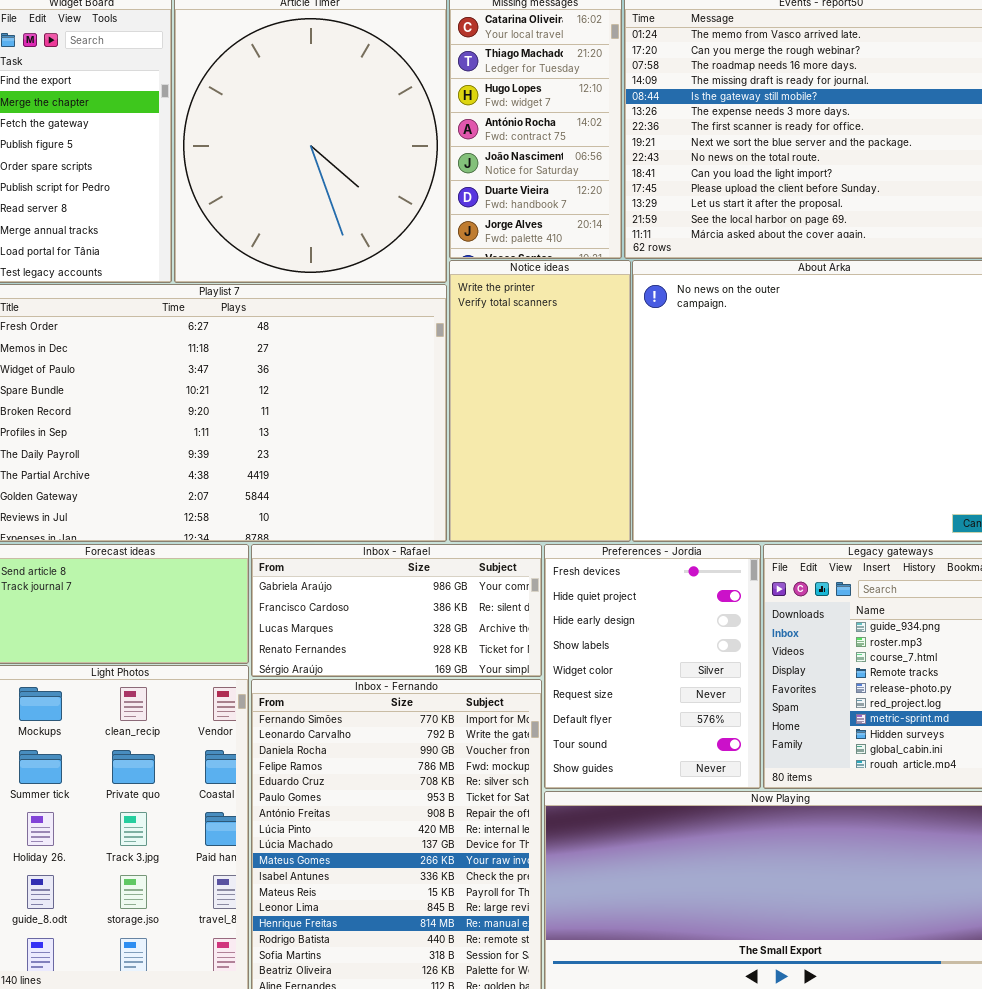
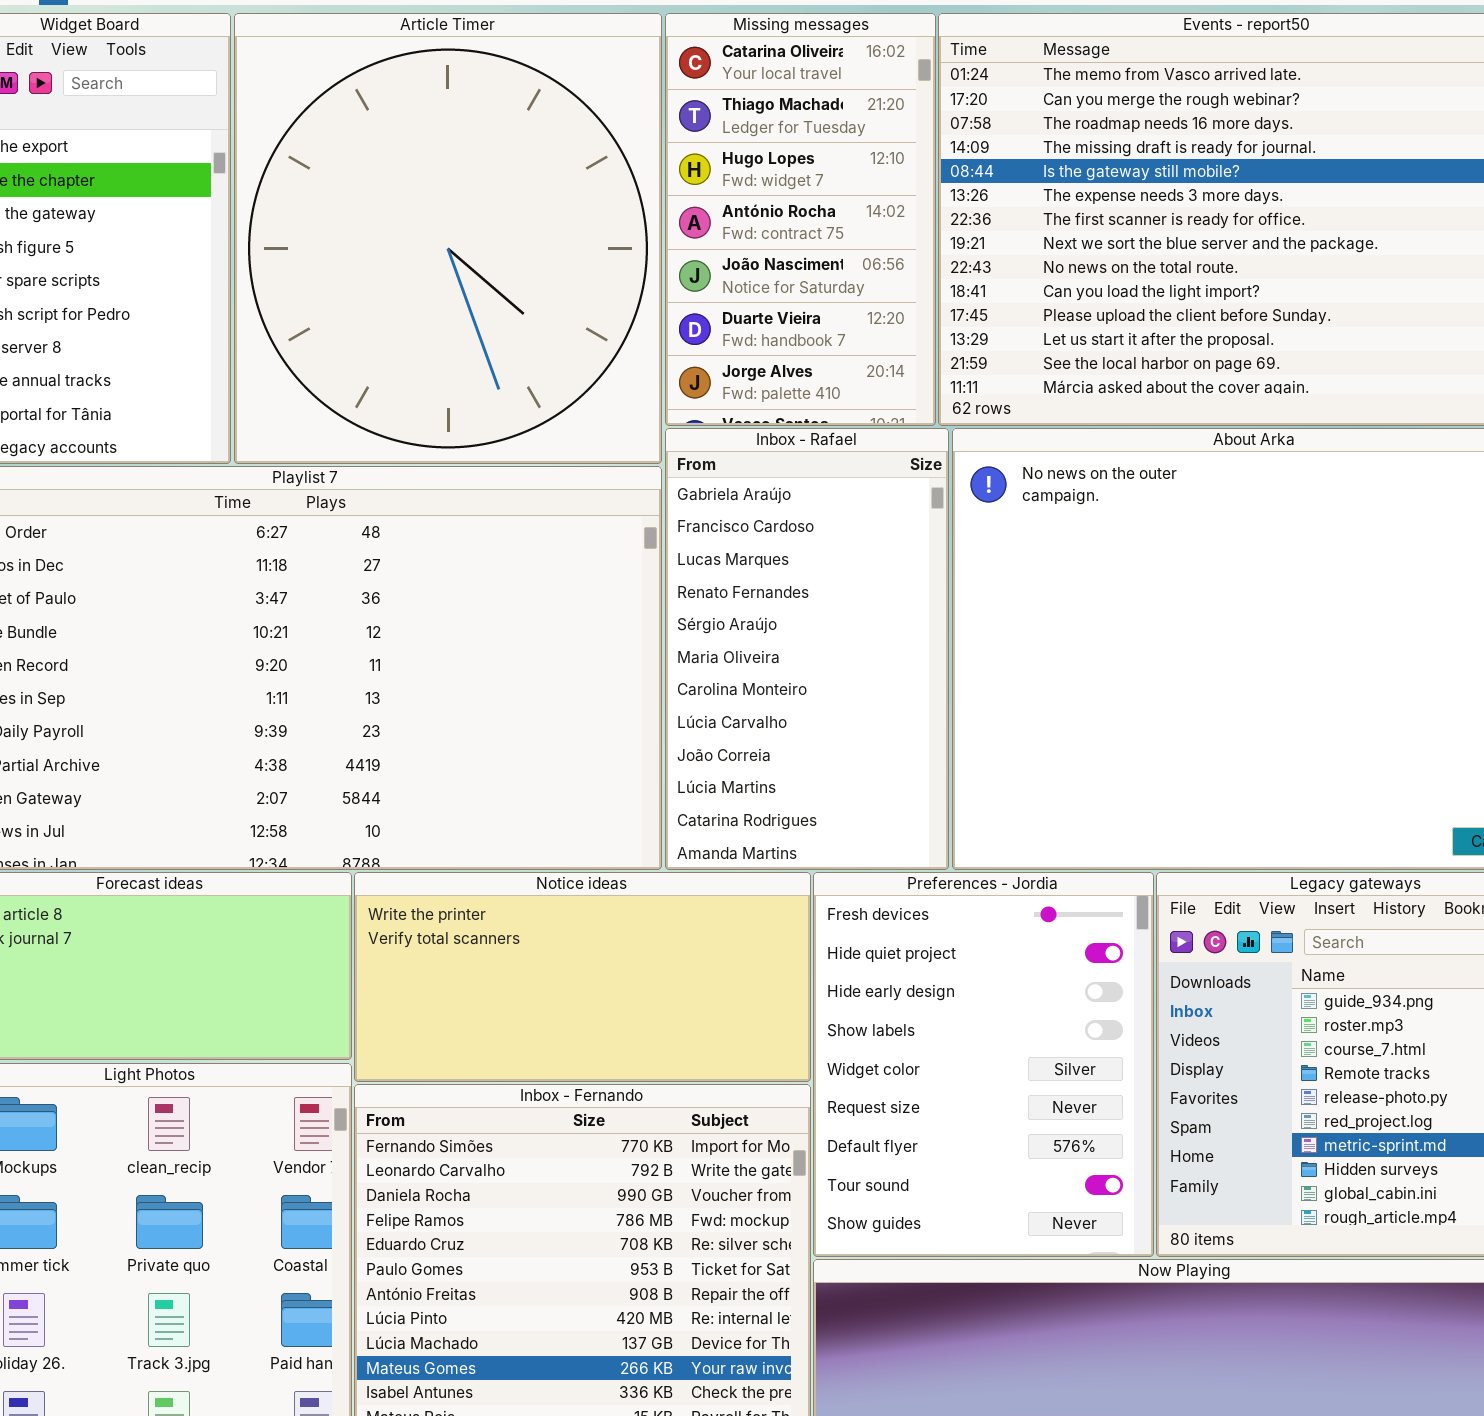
Notice ideas: [449,260,631,542] -> [354,872,811,1082], moved, resized
Inbox - Rafael: [251,544,542,677] -> [665,428,949,870], moved, resized

